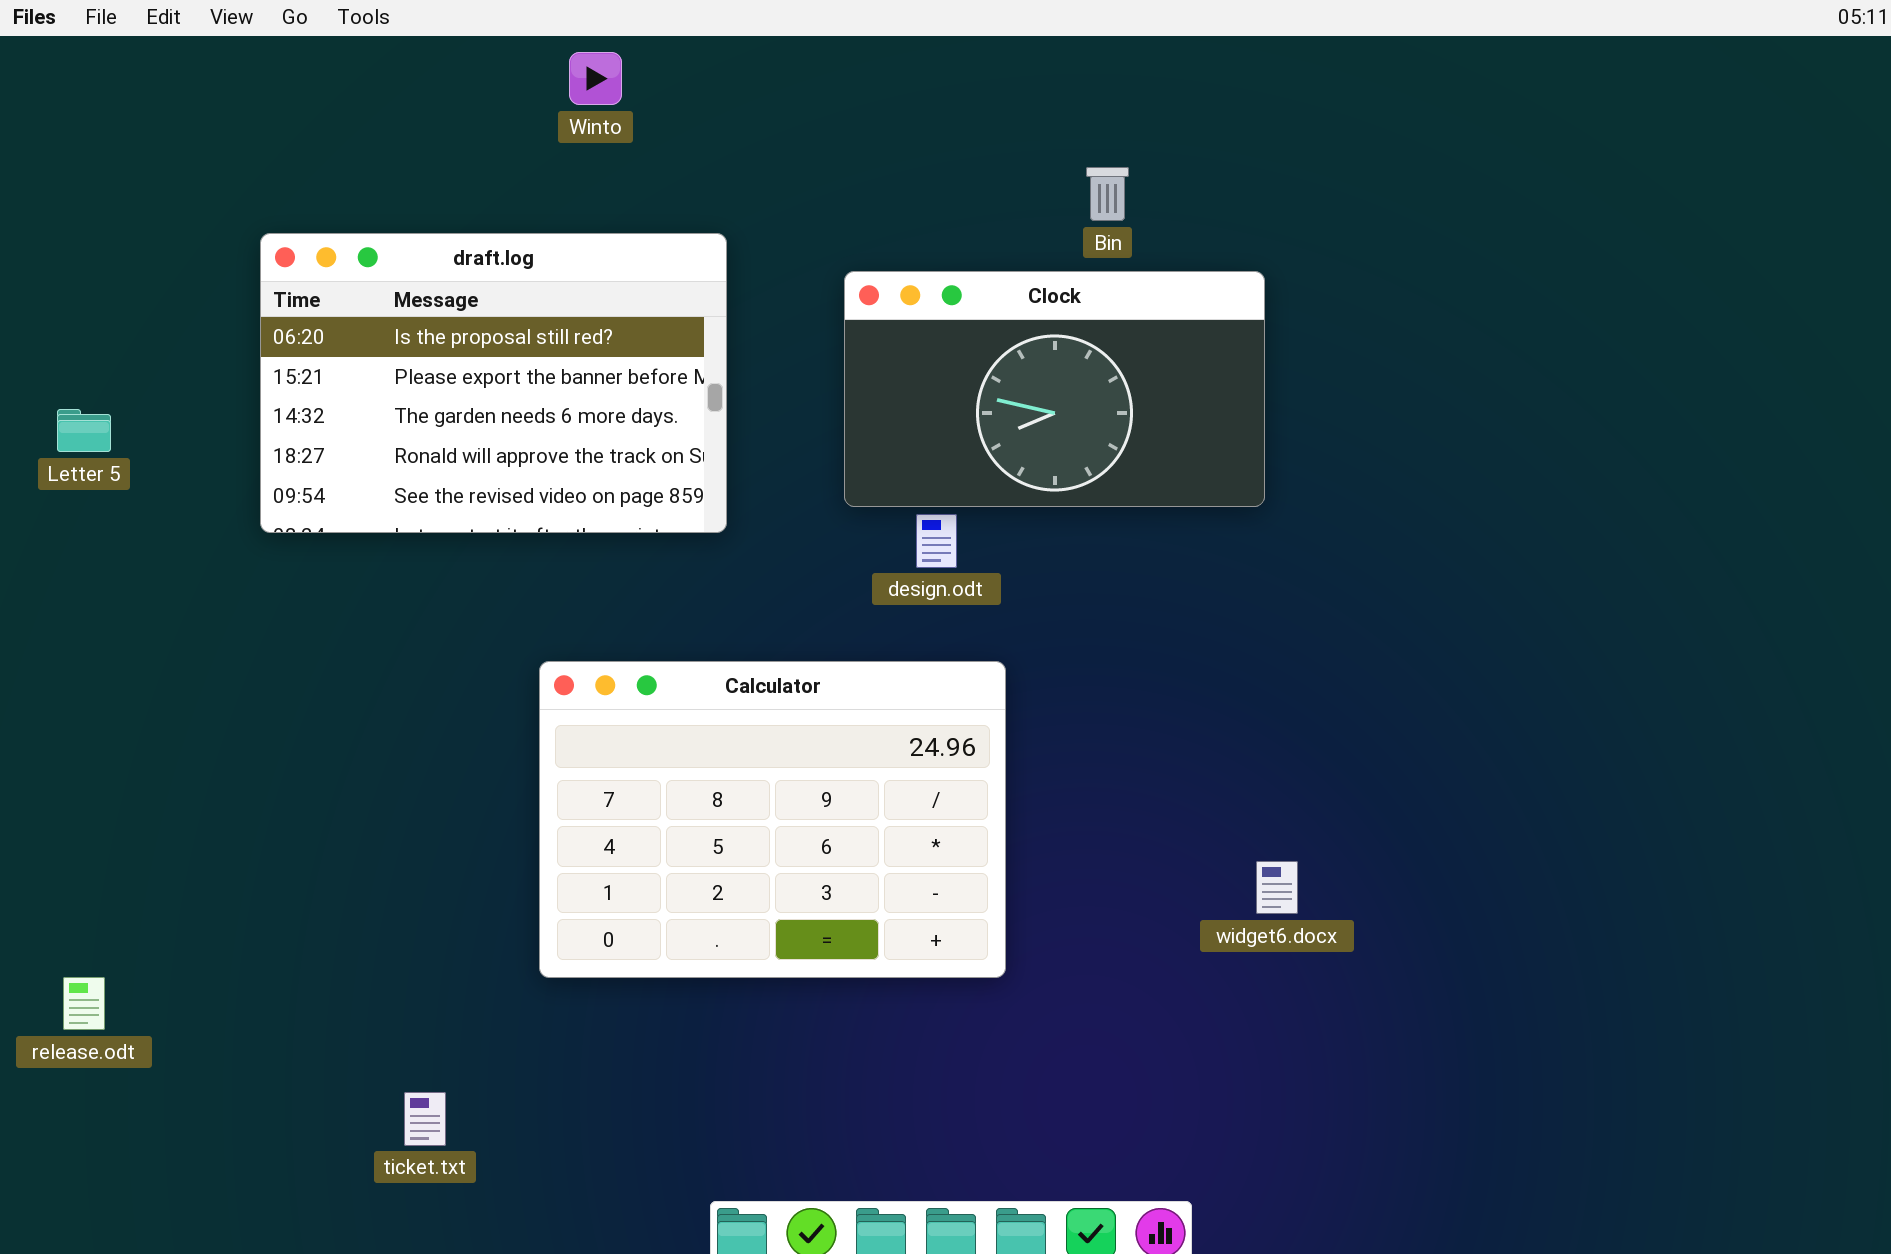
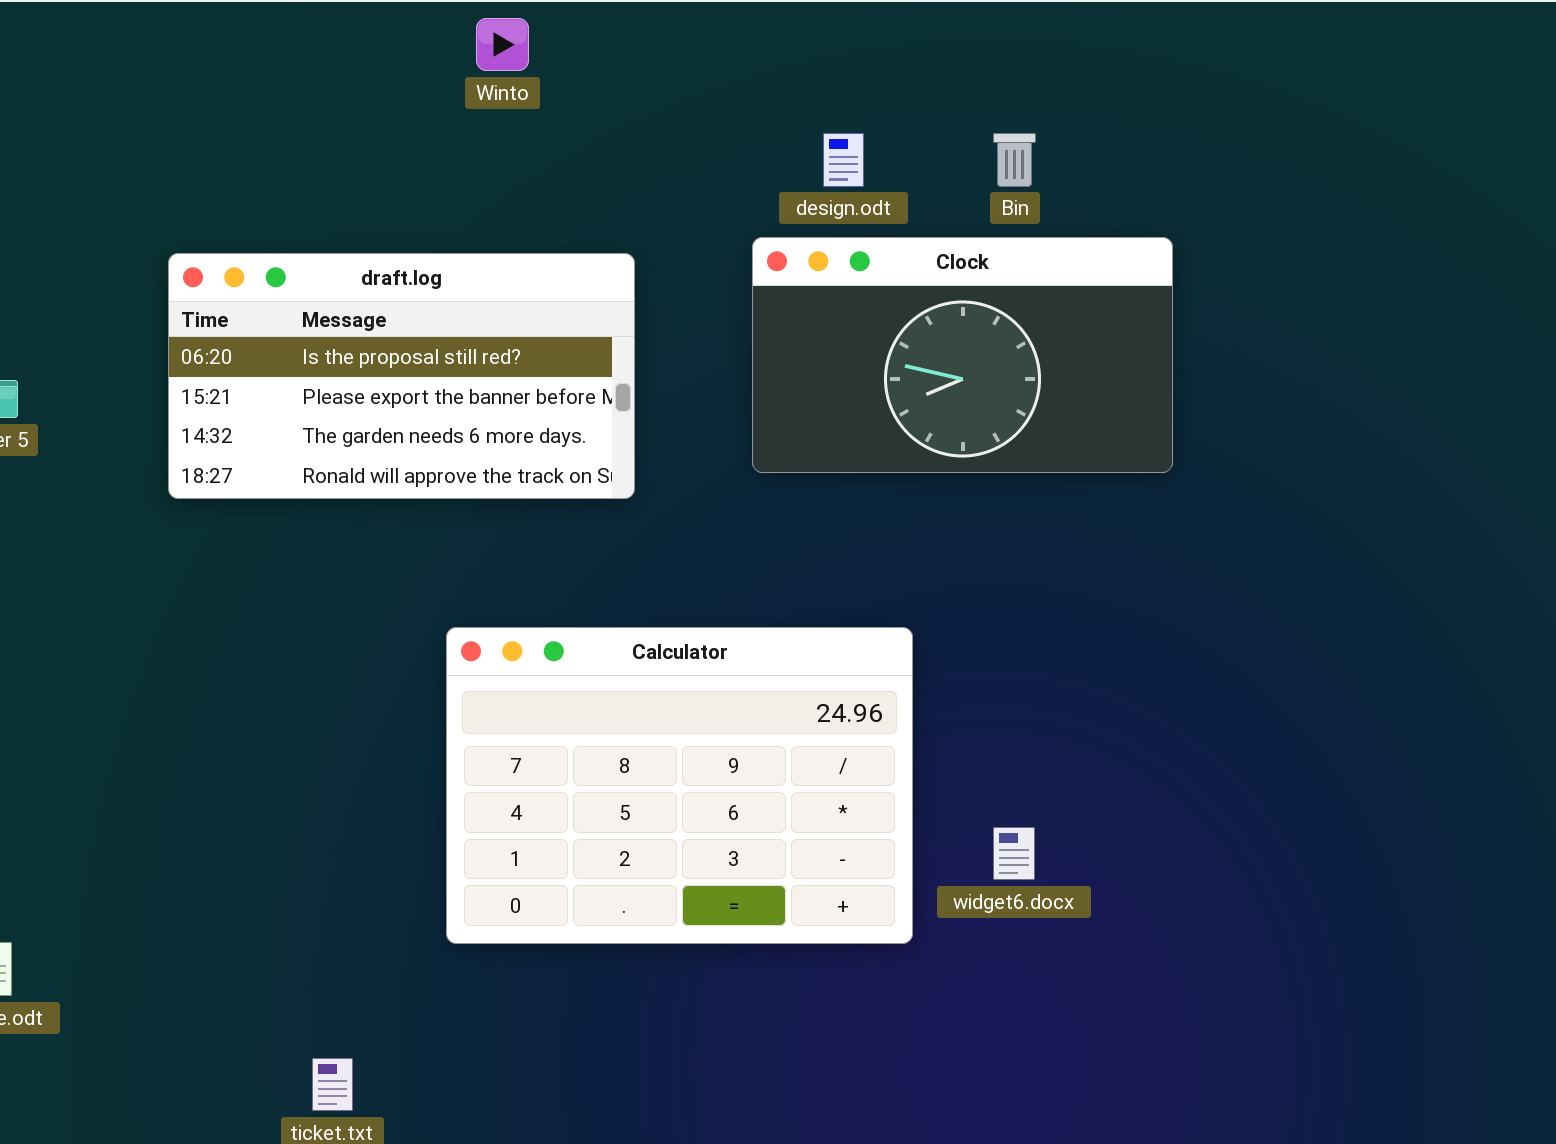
draft.log: [260,233,727,533] -> [168,253,635,499], resized
design.odt: [916,514,957,568] -> [823,133,864,187], moved
widget6.docx: [1256,861,1298,914] -> [993,827,1035,880], moved

